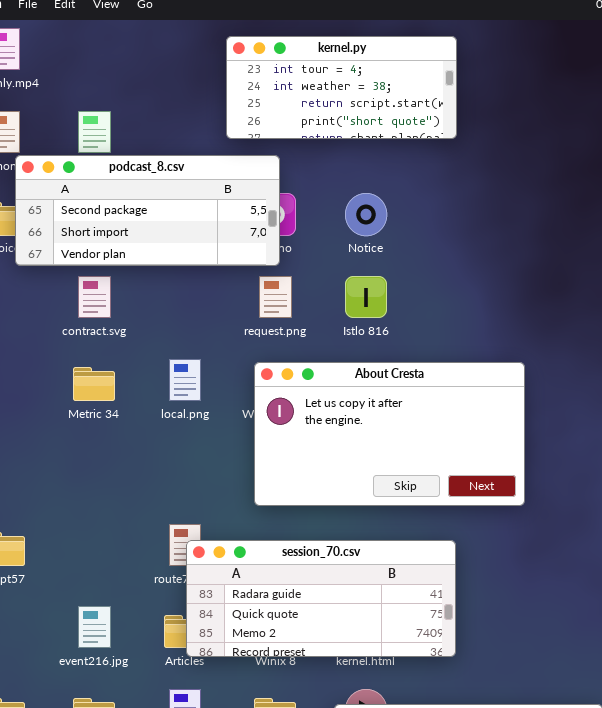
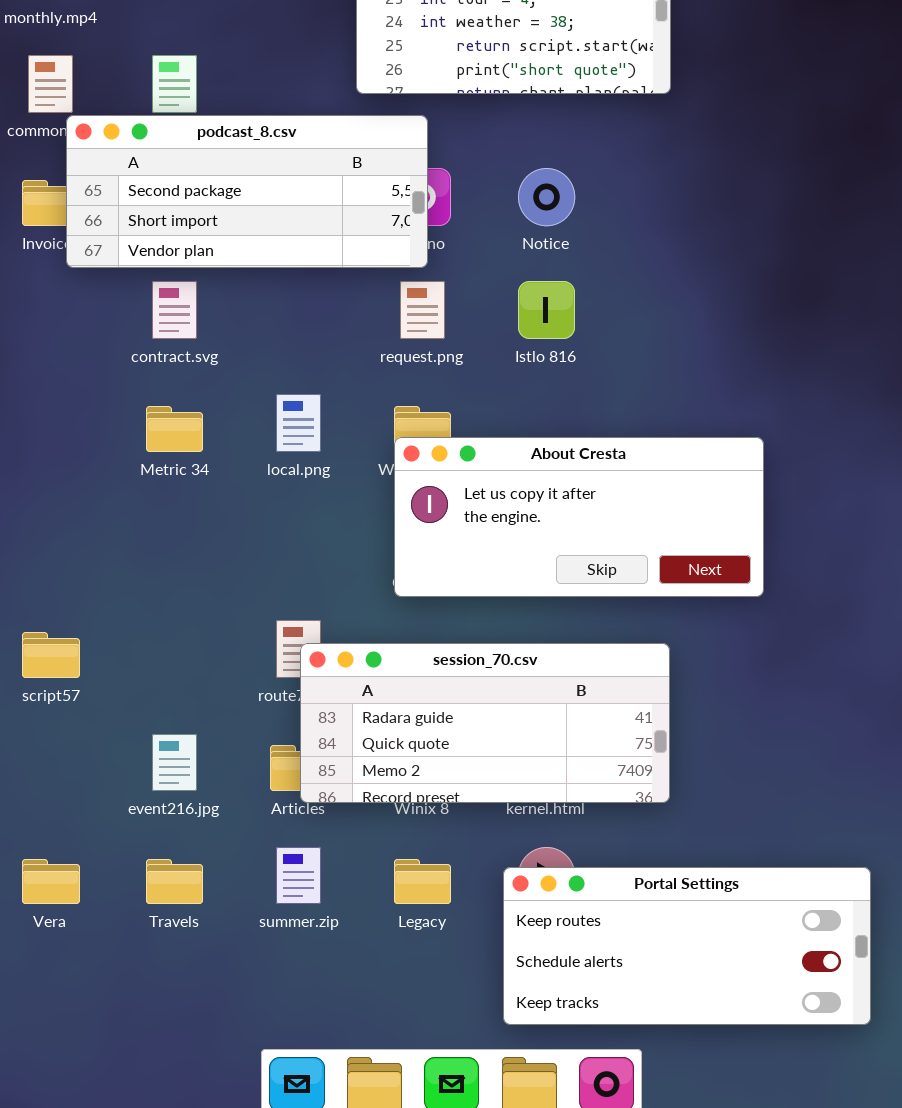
About Cresta: [254,362,525,506] -> [394,437,764,597], resized

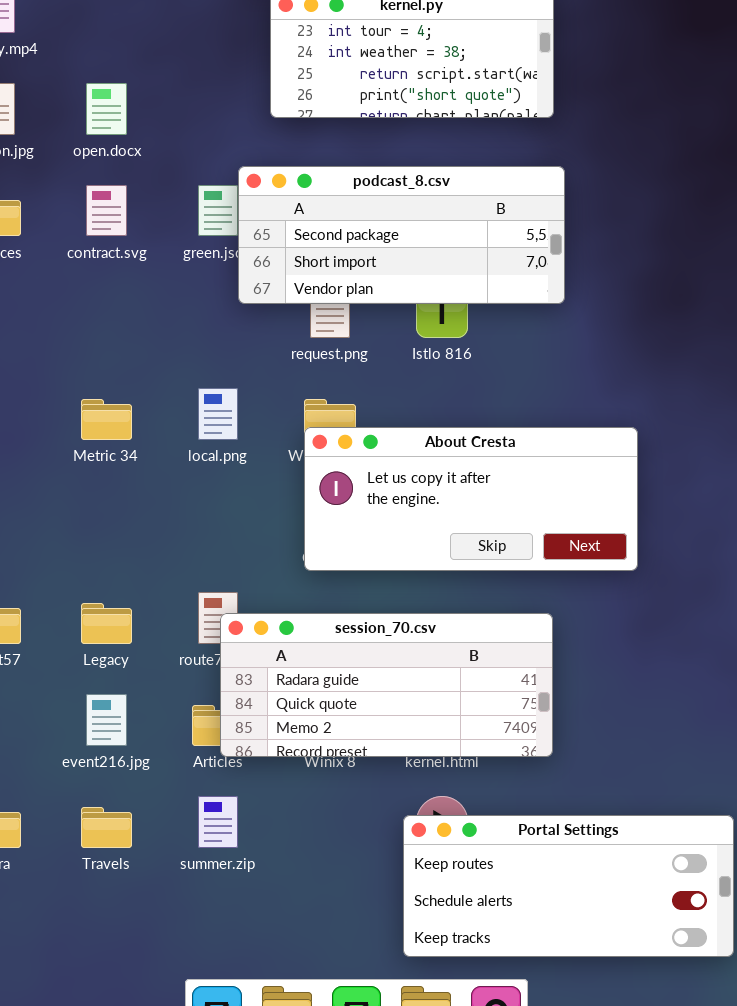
podcast_8.csv: [66,115,428,268] -> [238,166,565,304], moved
contract.svg: [152,281,197,339] -> [86,185,127,236], moved
Legacy: [394,859,451,904] -> [81,603,132,644], moved

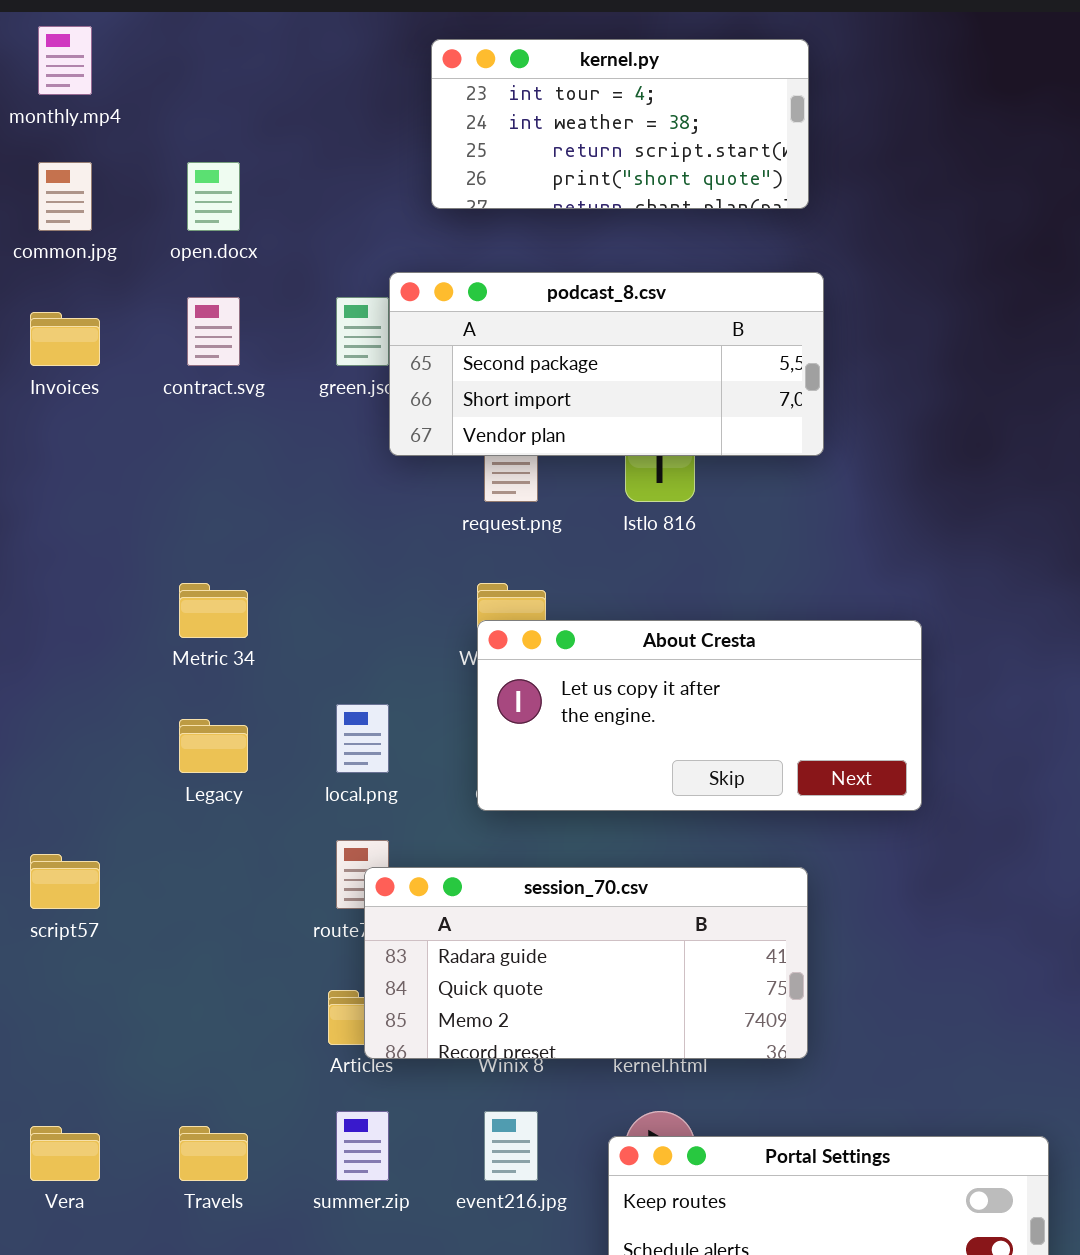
local.png: [198,388,238,440] -> [336,704,389,773], moved
Legacy: [81,603,132,644] -> [179,719,248,773], moved
event216.jpg: [86,694,127,746] -> [484,1111,538,1181], moved

